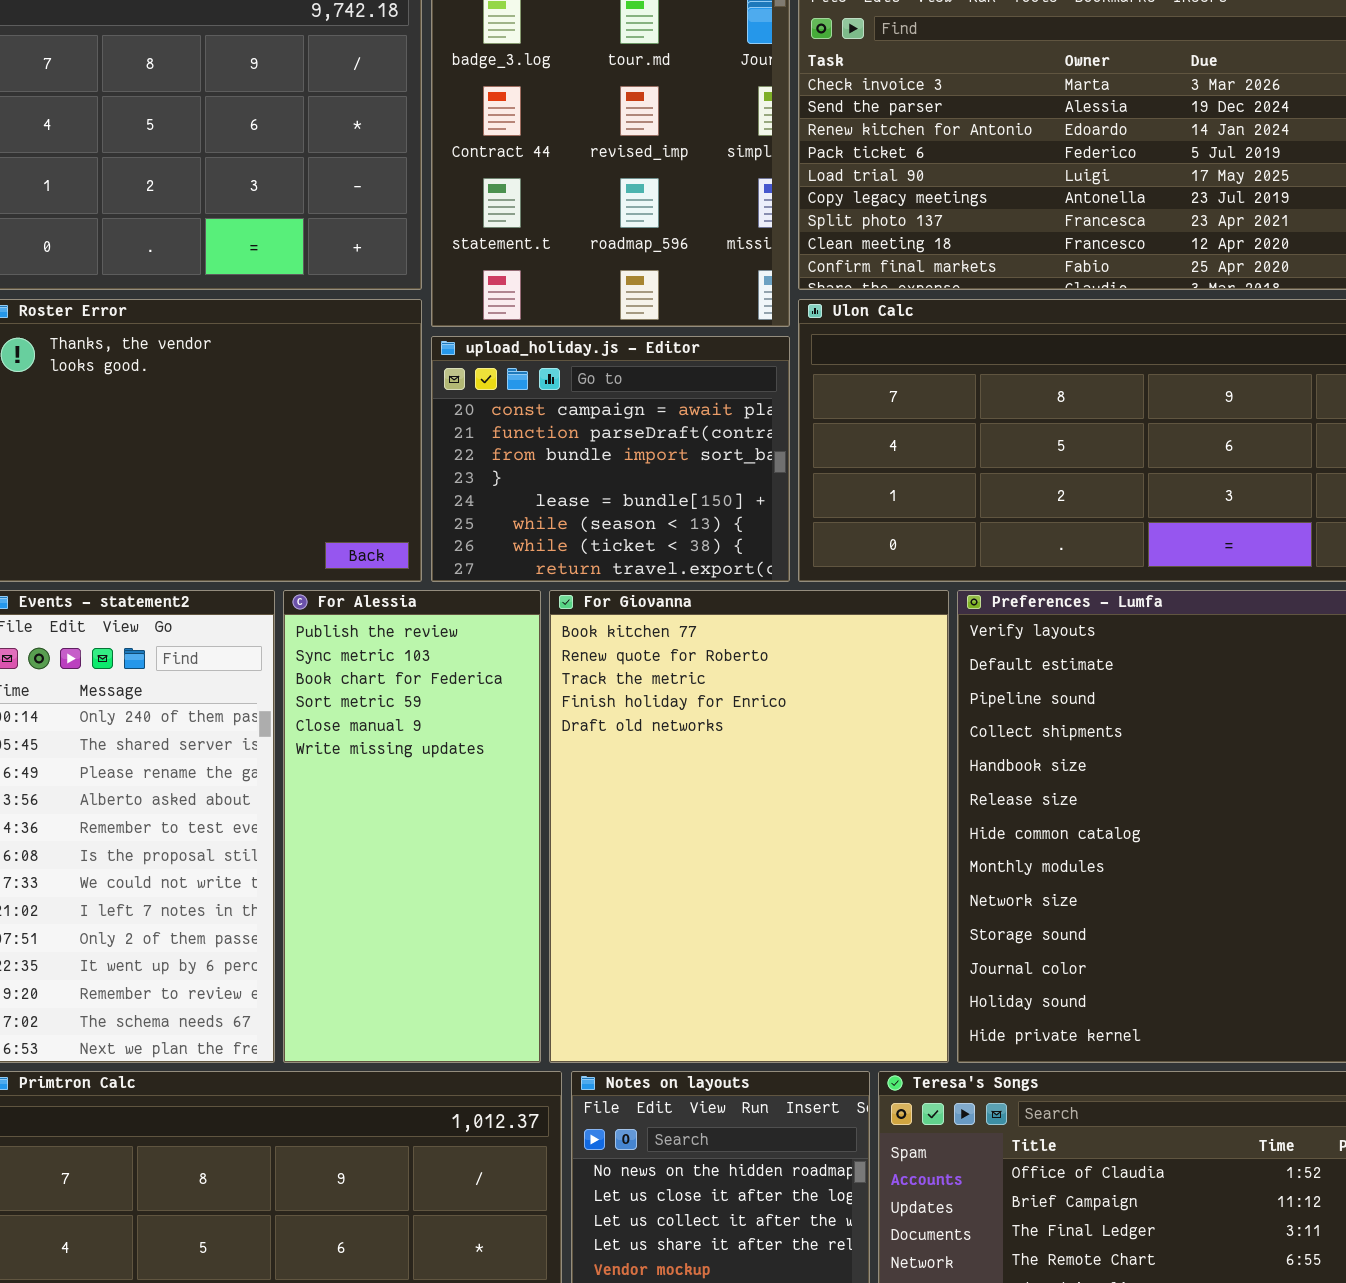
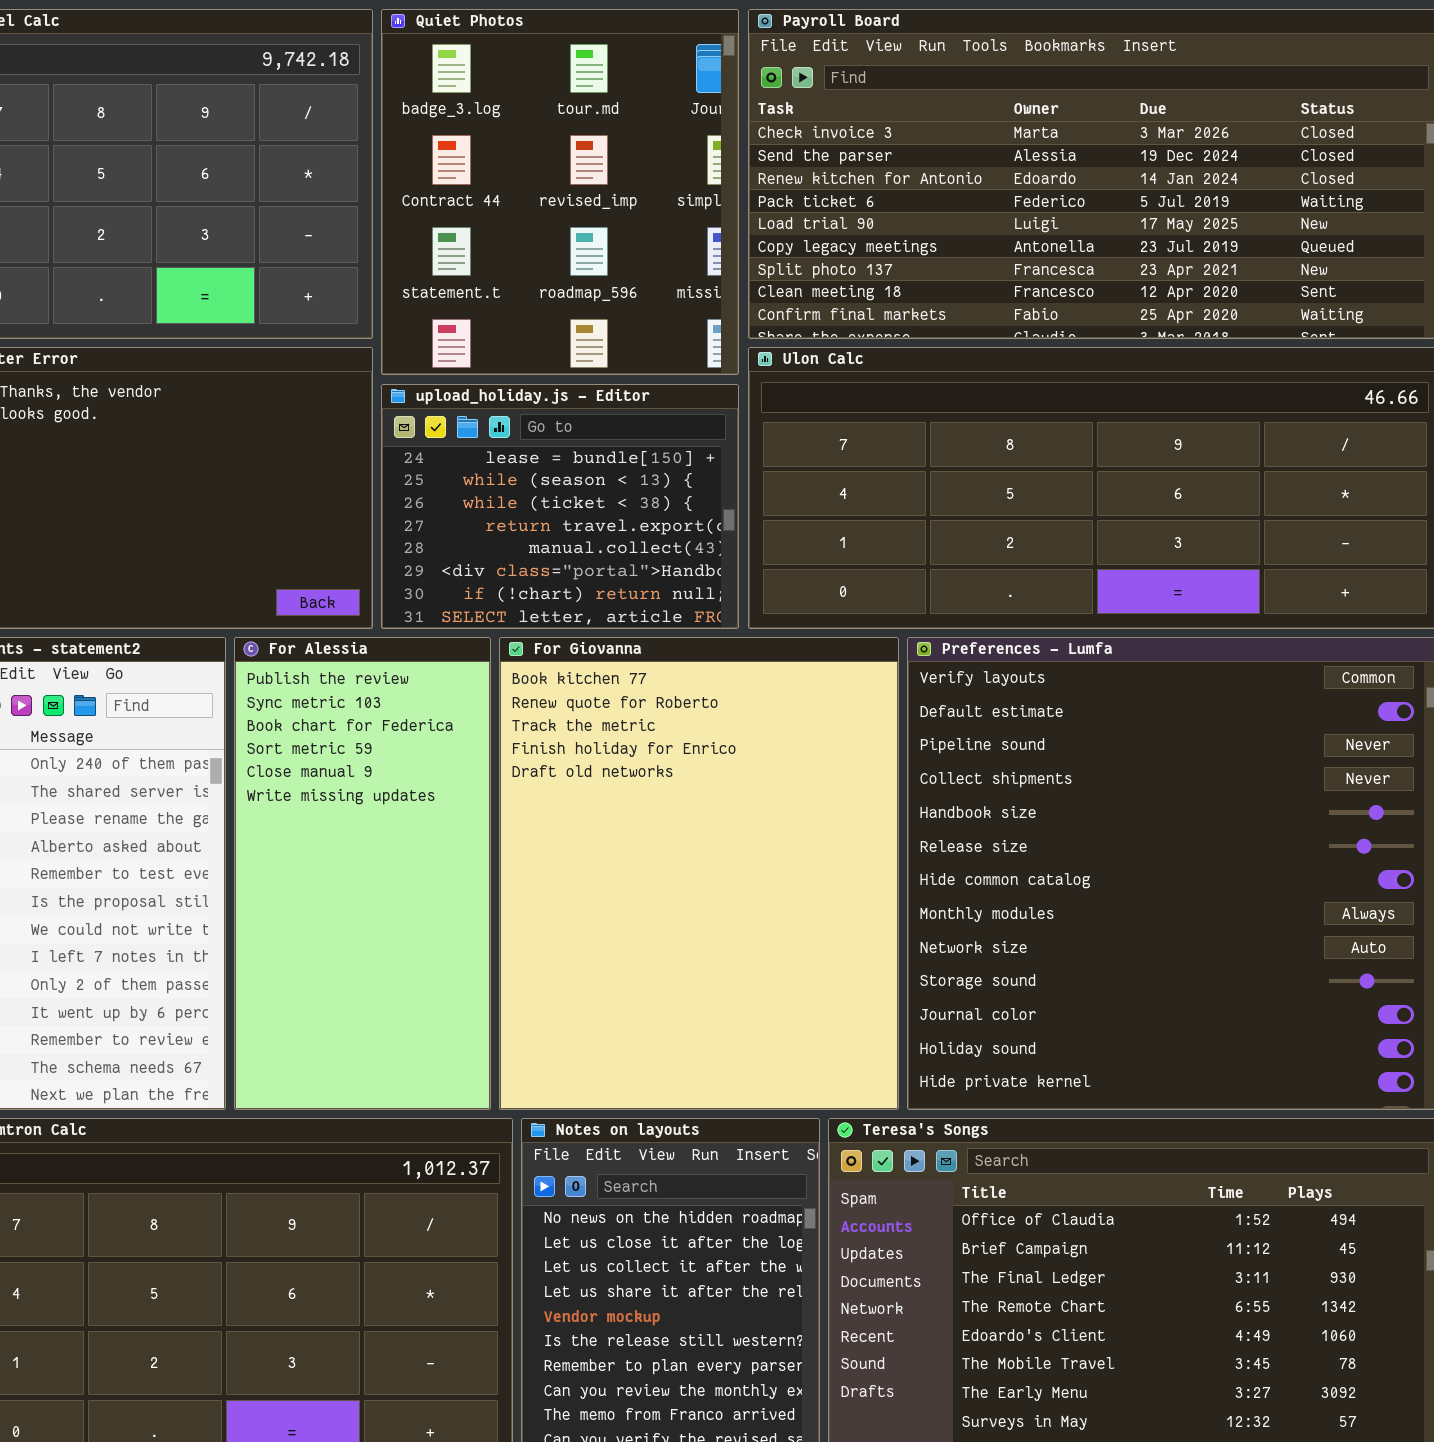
upload_holiday.js - Editor: [431,336,790,582] -> [381,384,739,629], scrolled down 4 rows

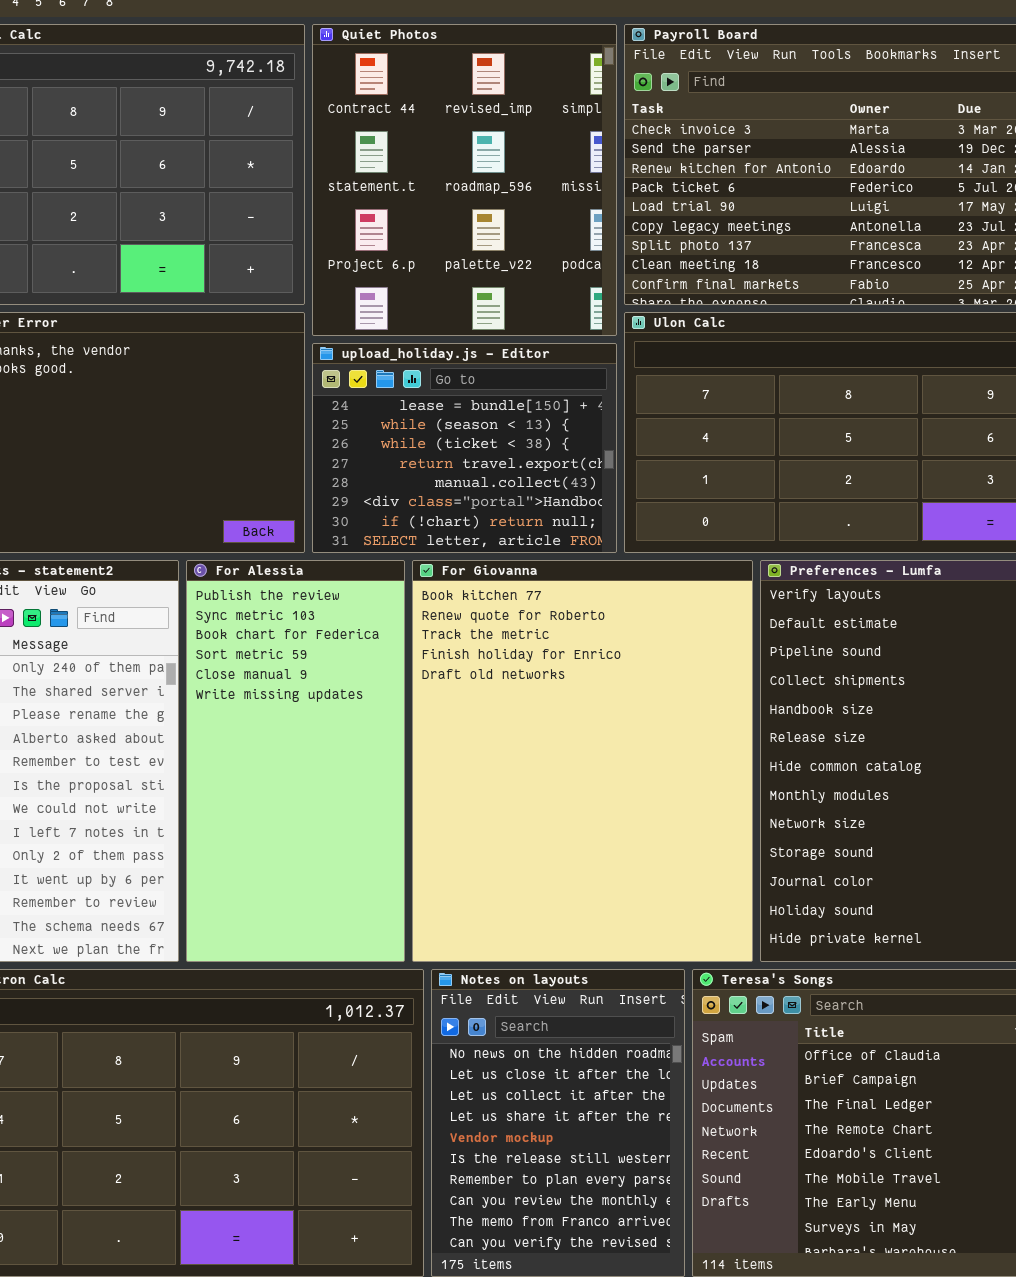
Quiet Photos: [381,9,739,375] -> [312,24,617,336], scrolled down 1 row

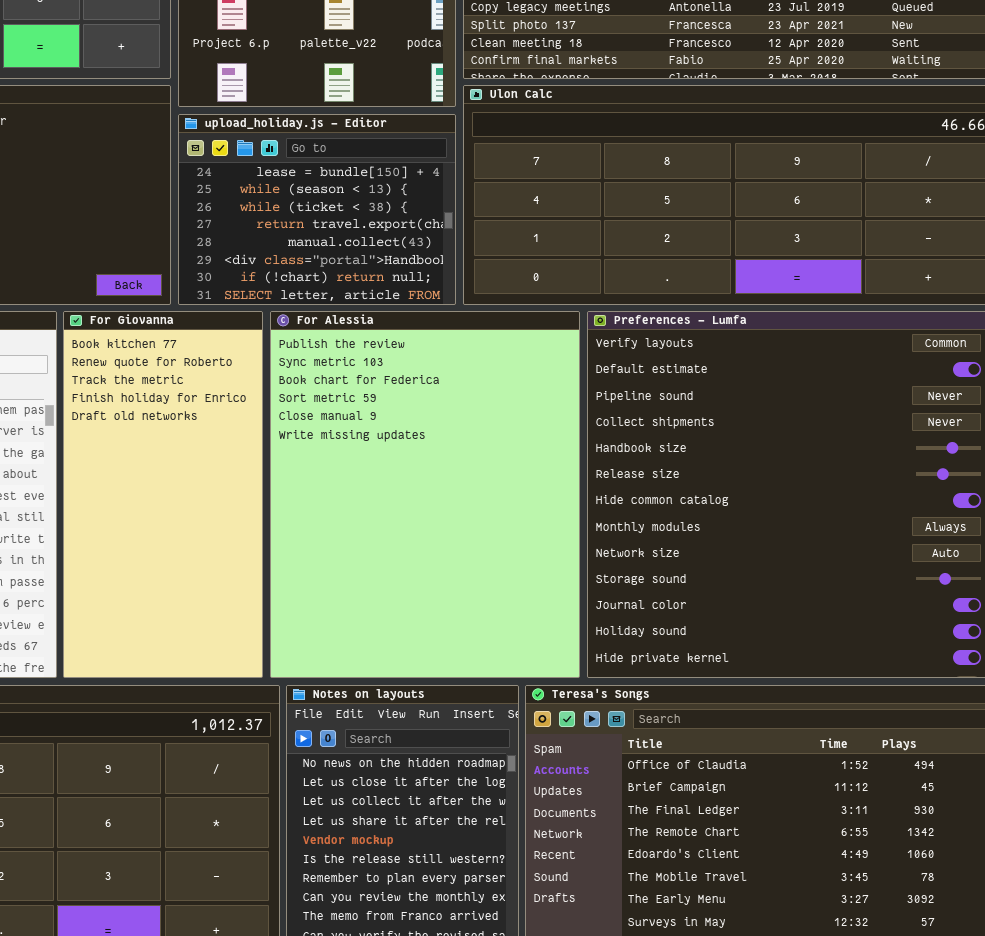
For Alessia: [186,560,405,962] -> [270,311,580,678], moved, resized
For Giovanna: [412,560,753,962] -> [63,311,263,678], moved, resized

